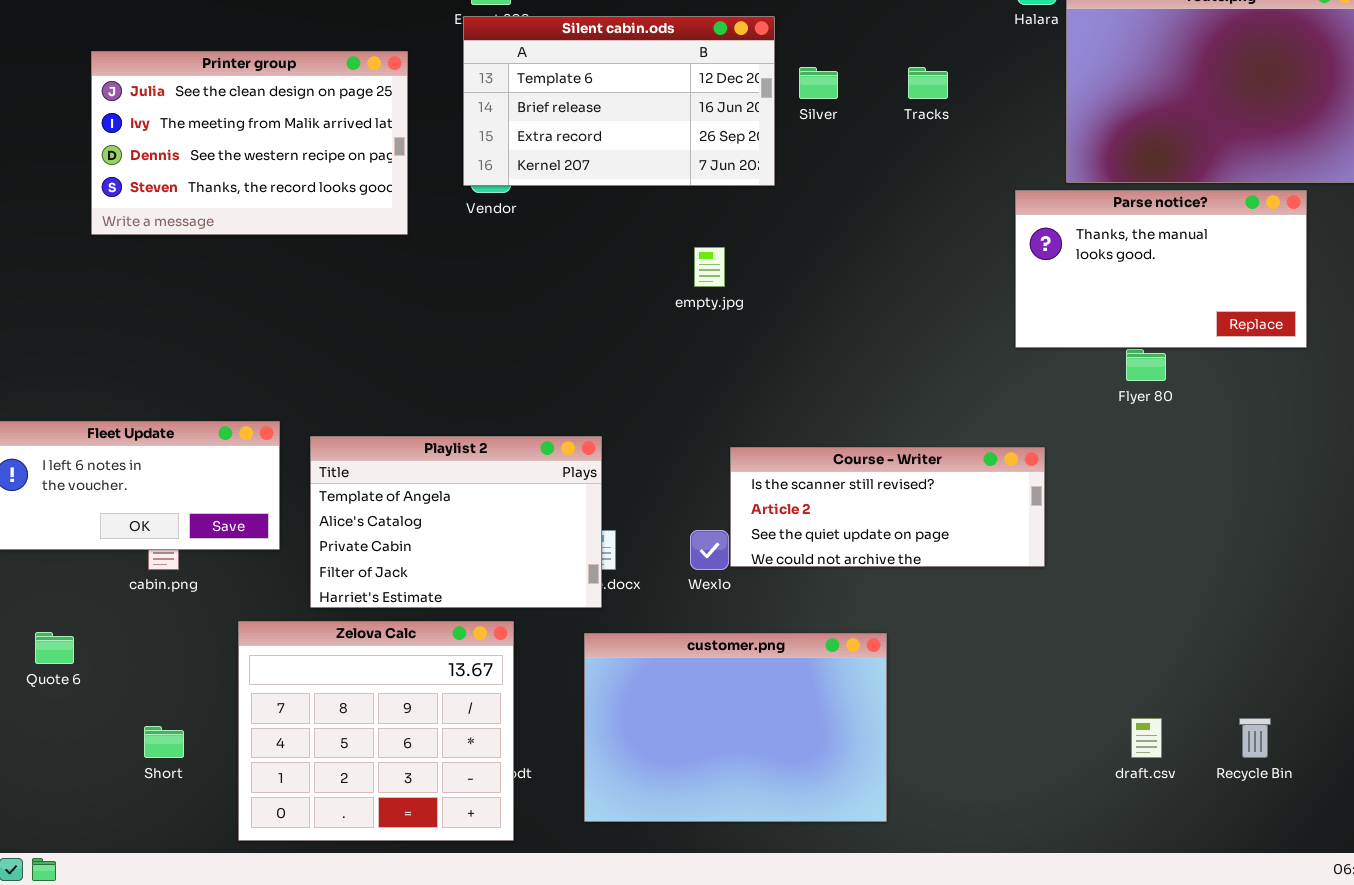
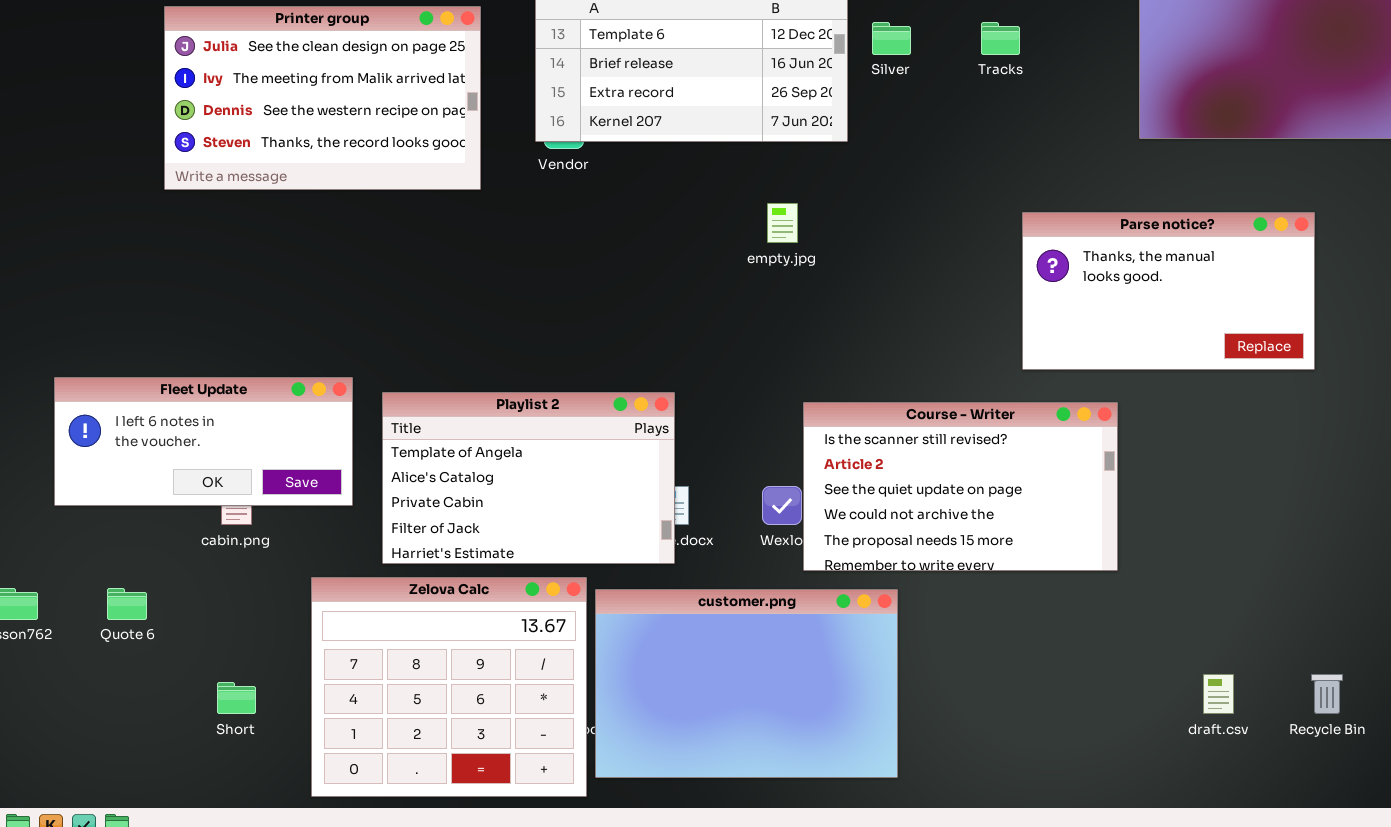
Parse notice?: [1015,190,1307,348] -> [1022,212,1315,370], moved
Course - Writer: [730,447,1045,567] -> [803,402,1118,571], resized
customer.png: [584,633,887,822] -> [595,589,898,778], moved

